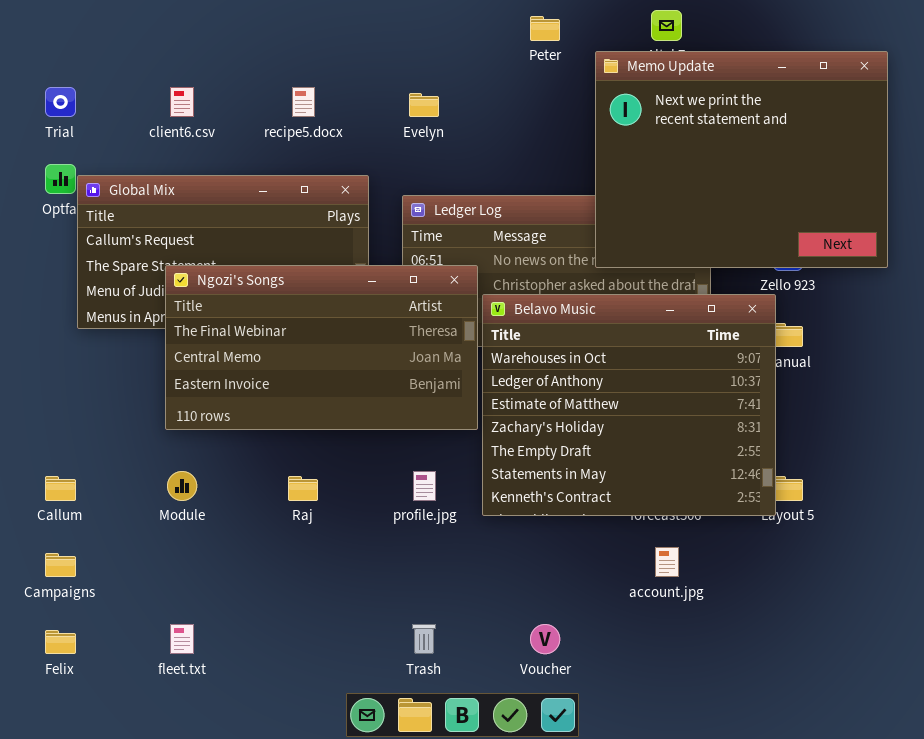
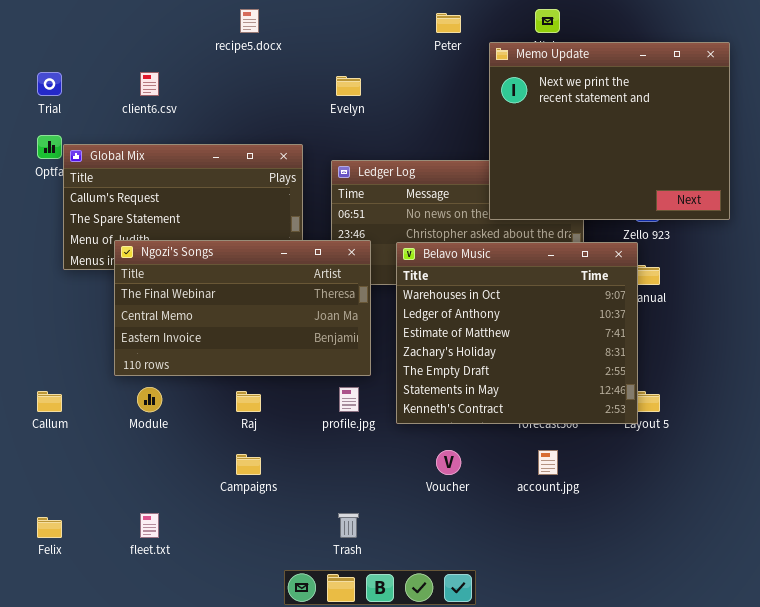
recipe5.docx: [292,87,315,117] -> [240,9,259,33], moved
Ngozi's Songs: [165,265,478,430] -> [114,240,371,376], moved
Campaigns: [45,553,76,577] -> [236,454,261,475], moved
Voucher: [530,624,560,654] -> [436,450,461,475], moved

